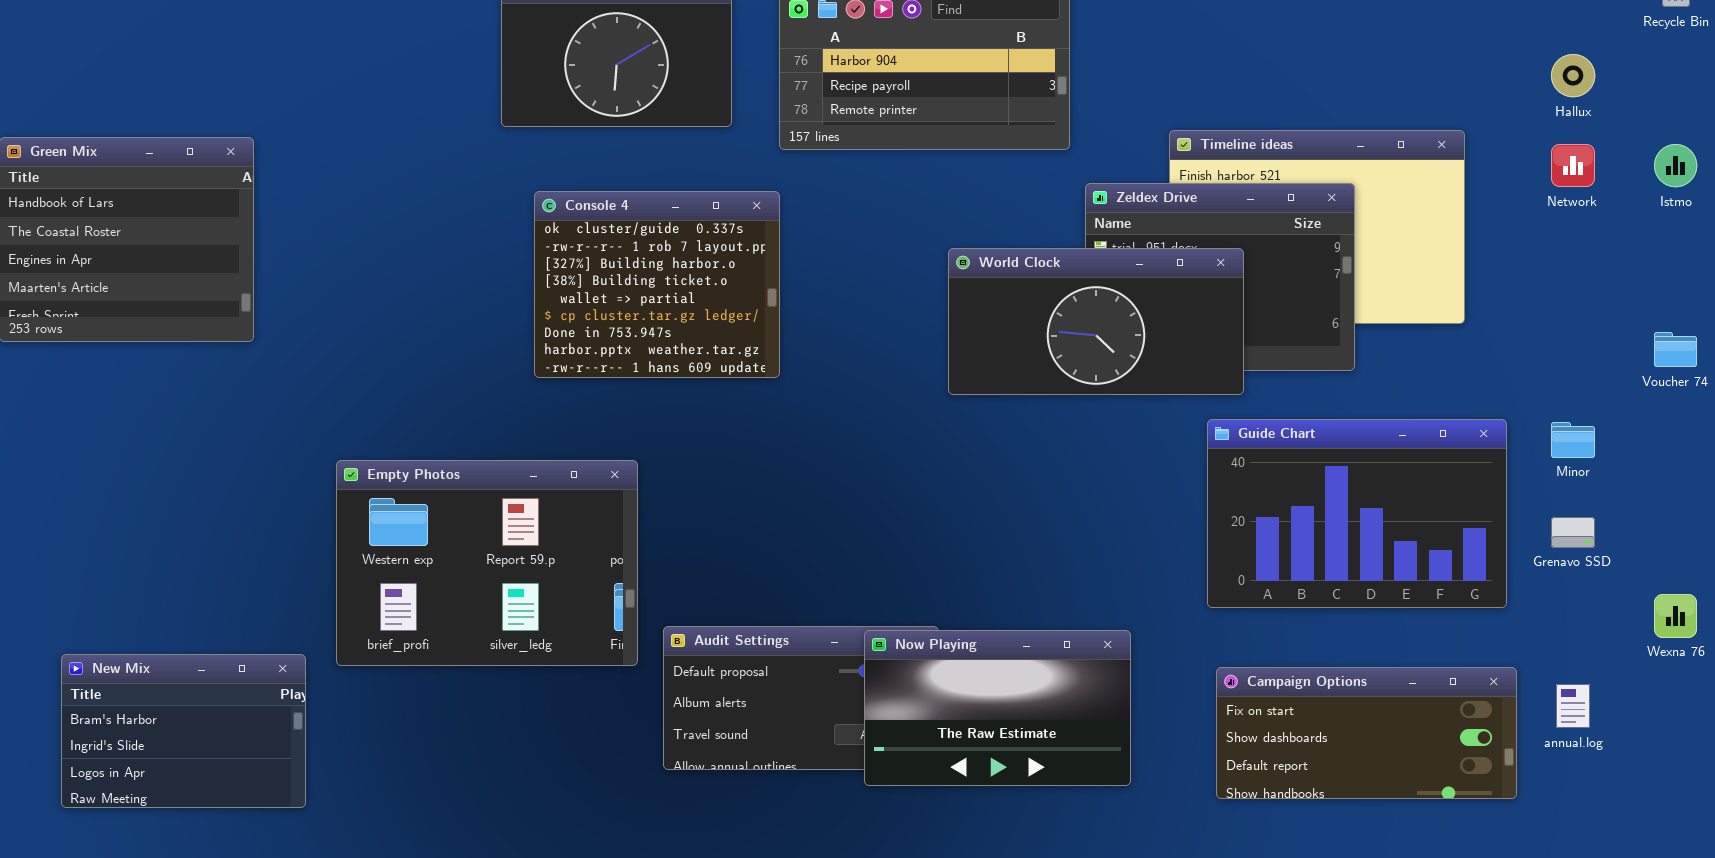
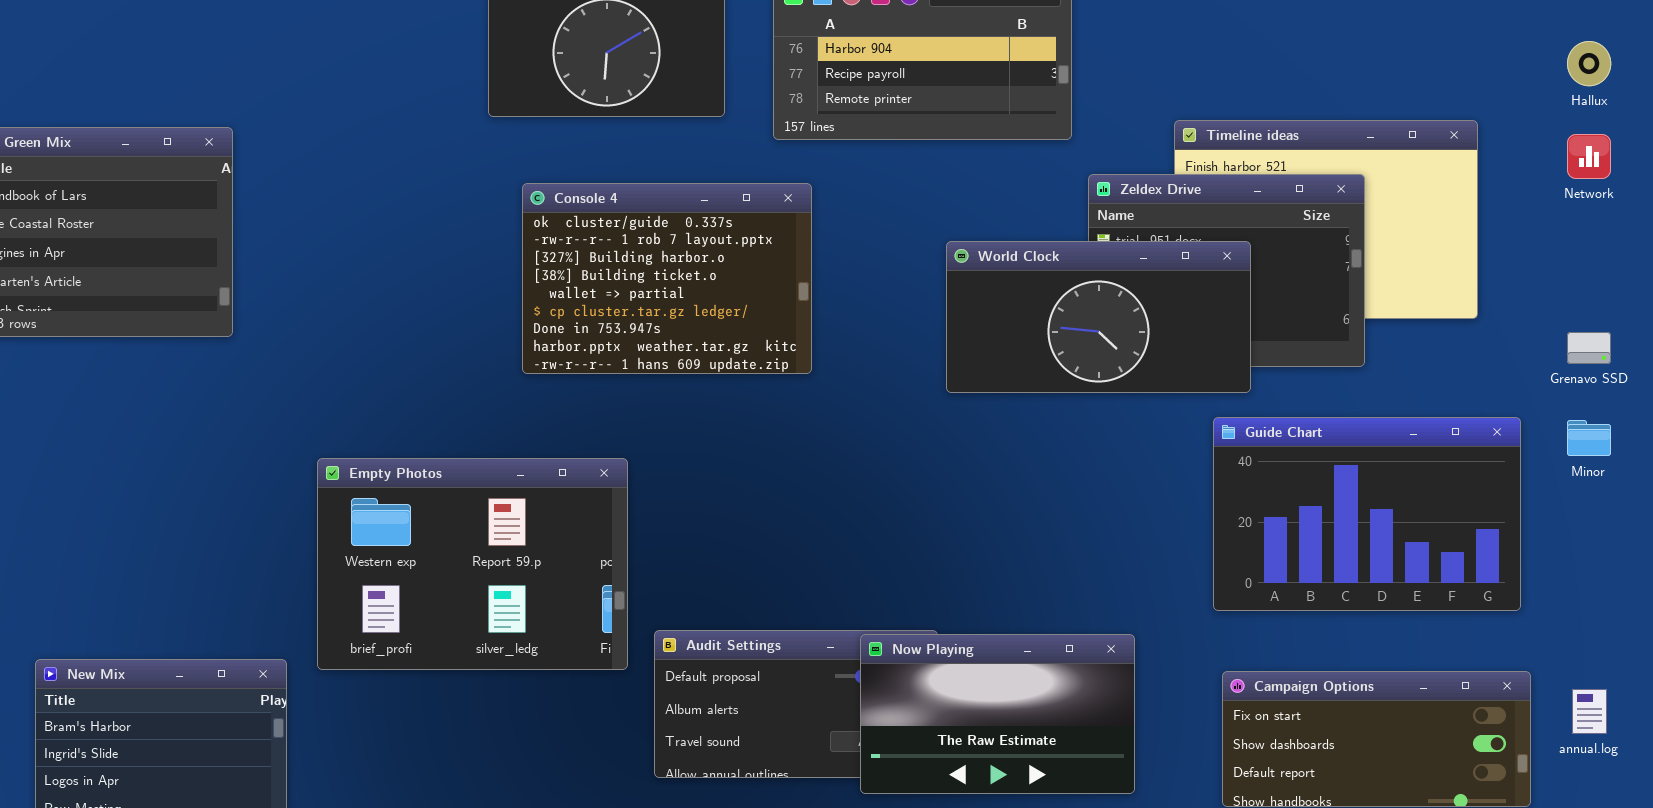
Console 4: [534,191,780,378] -> [522,183,812,374], resized
Grenavo SSD: [1551,517,1595,548] -> [1567,332,1611,364], moved

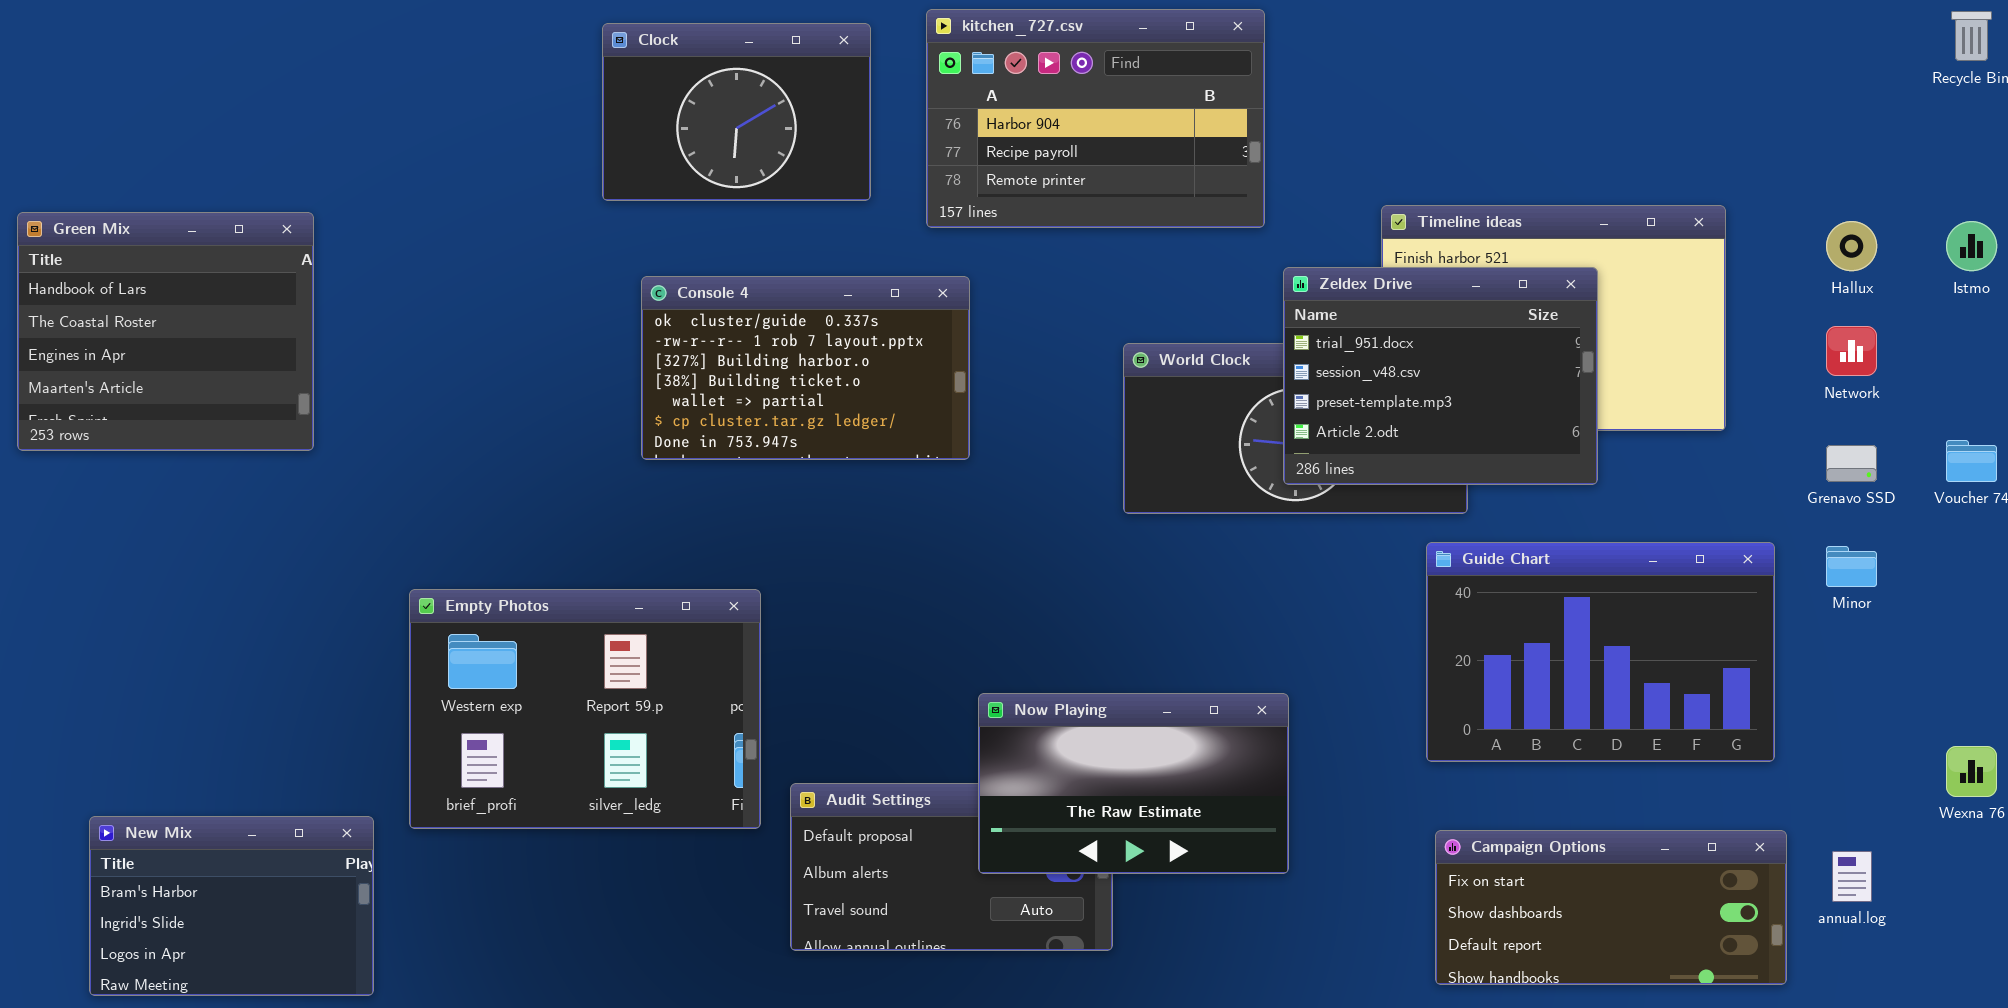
Hallux: [1567,41,1611,86] -> [1826,221,1877,271], moved
Network: [1567,134,1611,179] -> [1826,326,1877,376], moved
Zeldex Drive: [1088,174,1365,367] -> [1283,267,1598,485], raised
Console 4: [522,183,812,374] -> [641,276,970,460], resized
Now Playing: [860,634,1135,794] -> [978,693,1289,874], moved

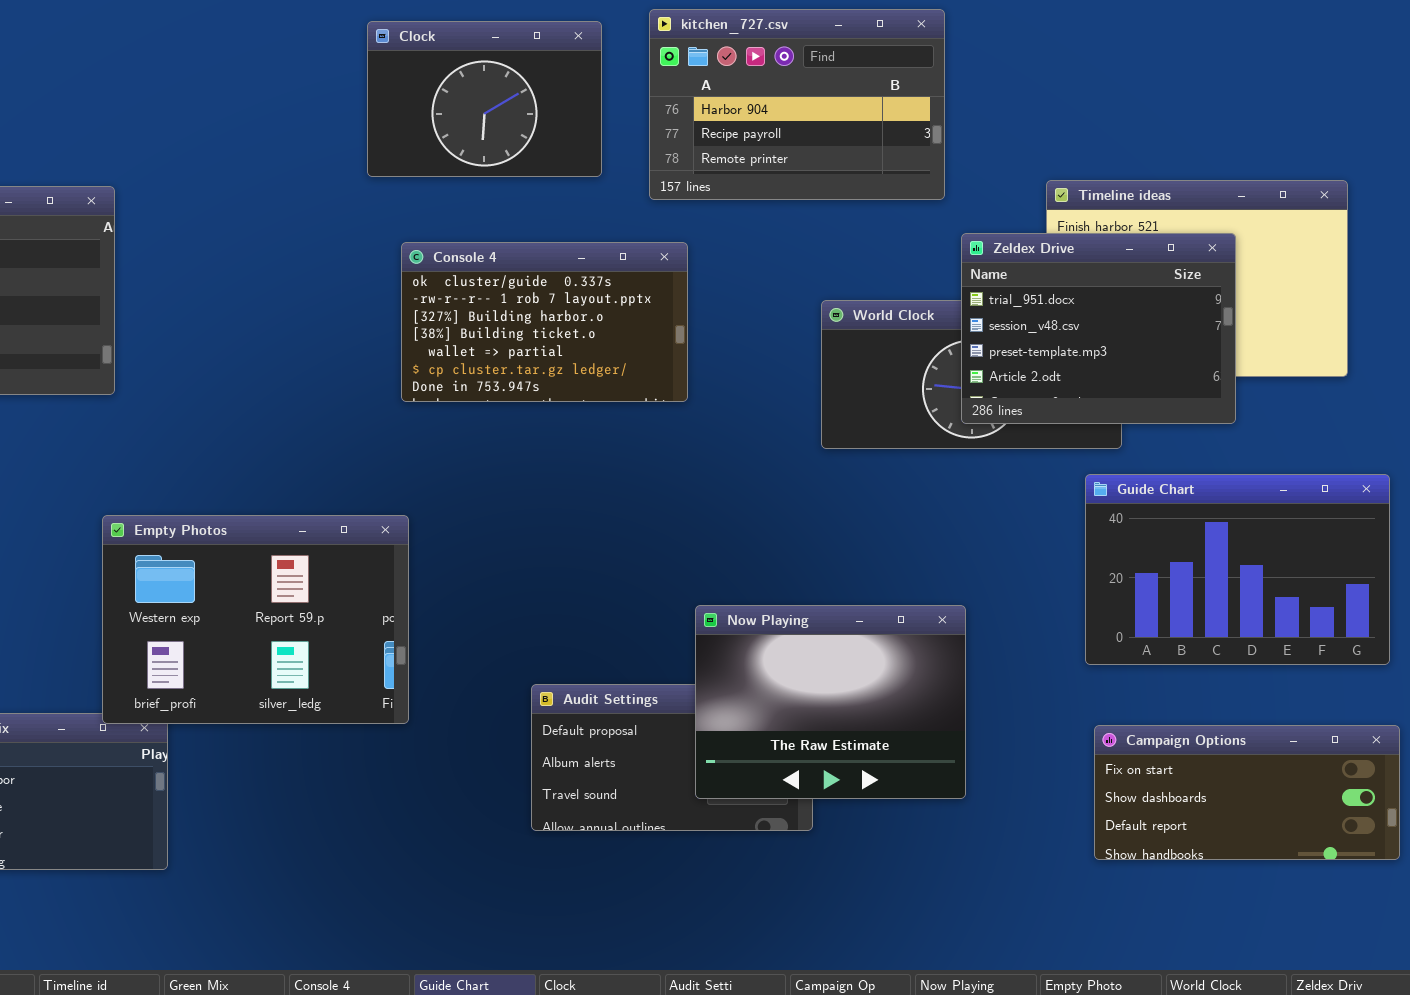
Empty Photos: [409,589,761,829] -> [102,515,409,724], moved
Now Playing: [978,693,1289,874] -> [695,605,966,799], resized

